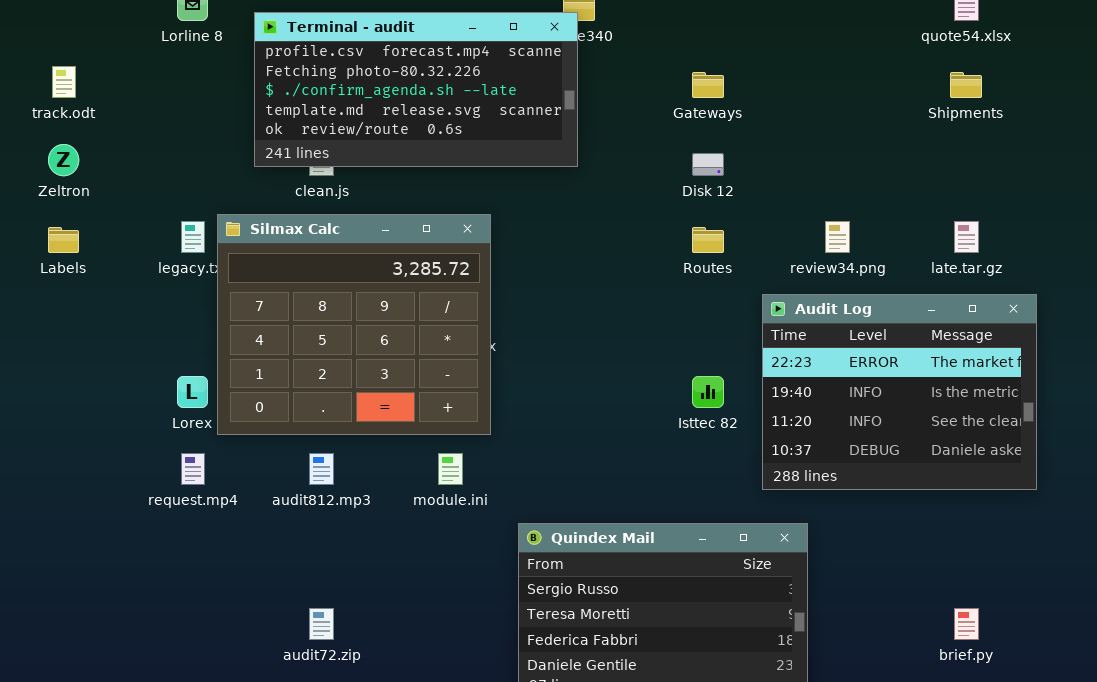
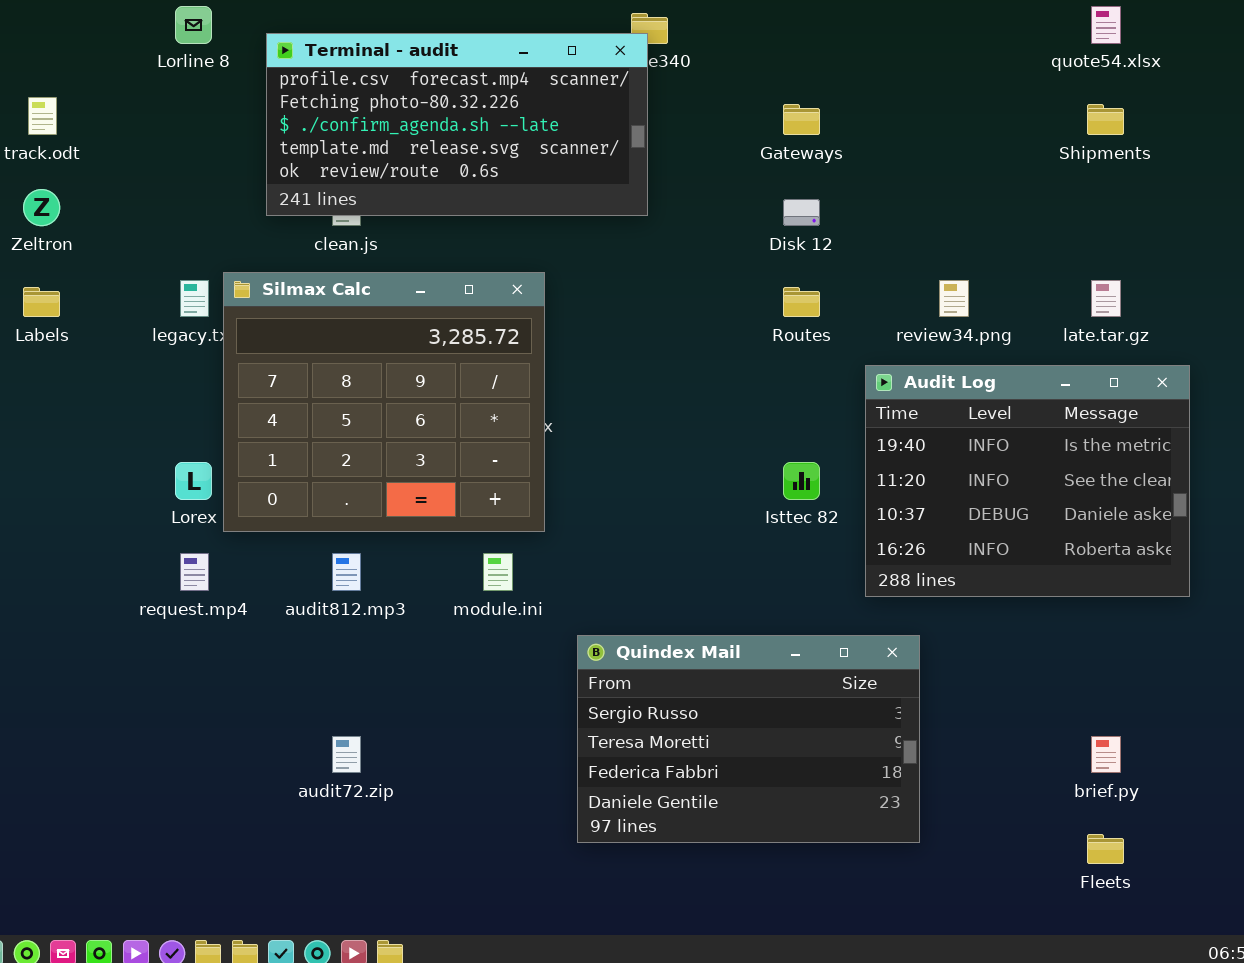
Audit Log: [762,294,1037,490] -> [865,365,1190,597], scrolled down 1 row

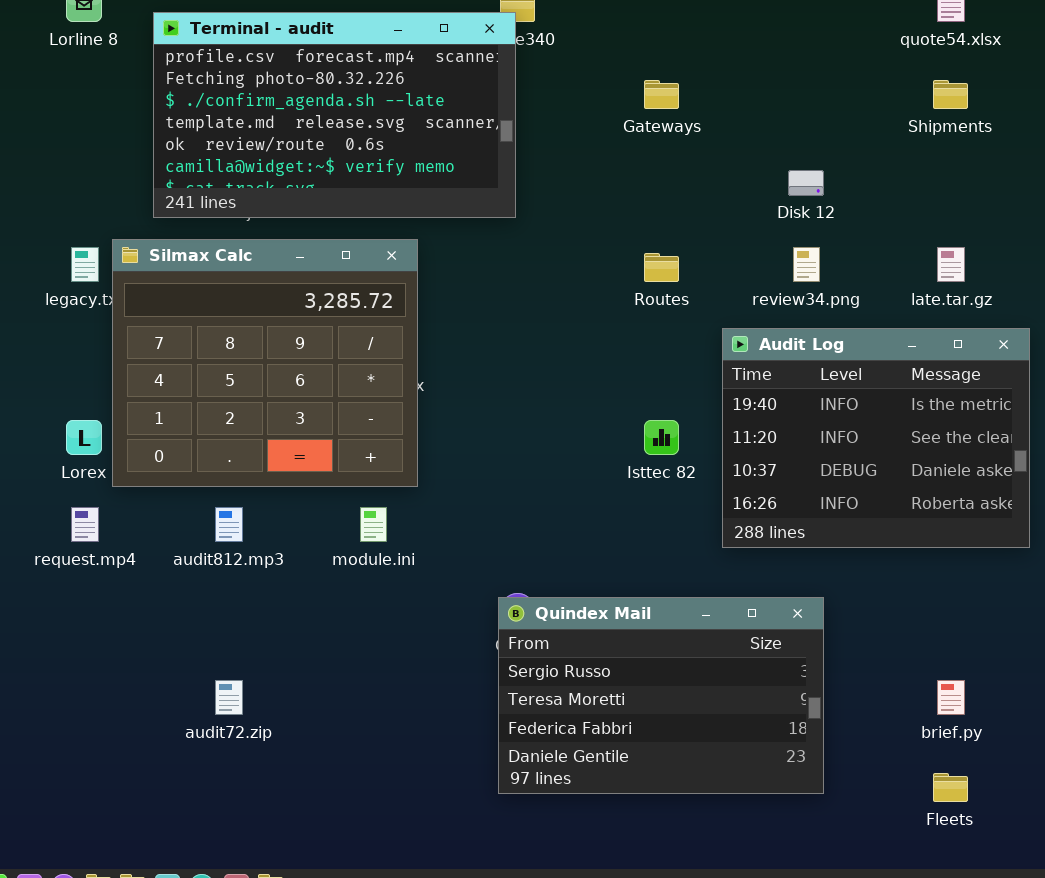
Terminal - audit: [266,33,648,216] -> [153,12,516,218], resized
Disk 12: [783,199,820,226] -> [788,170,824,196], moved
Quindex Mail: [577,635,920,843] -> [498,597,824,794], moved

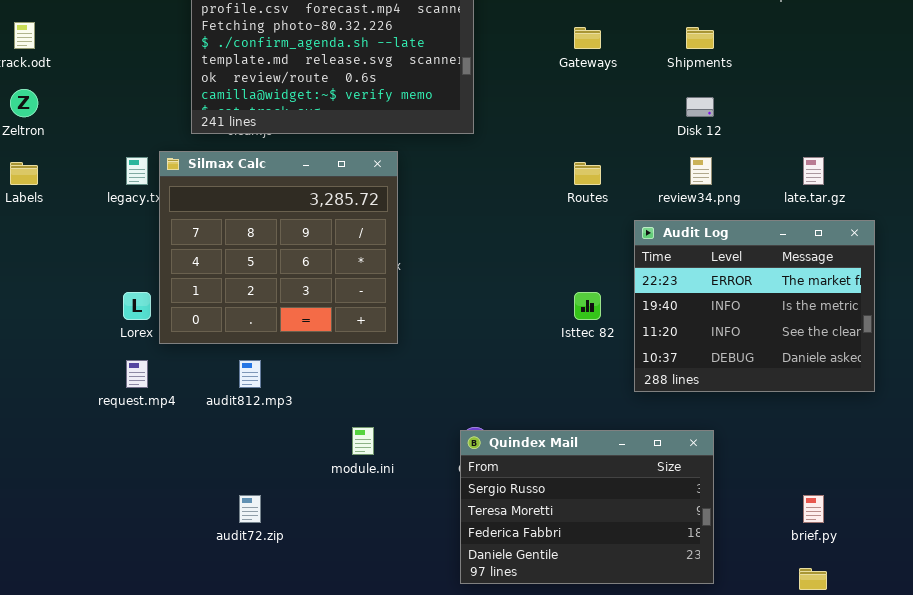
Shipments: [933,80,968,109] -> [686,27,714,49], moved
Audit Log: [722,328,1030,548] -> [634,220,875,392], scrolled up 1 row
module.ini: [360,507,387,542] -> [352,427,374,455], moved

